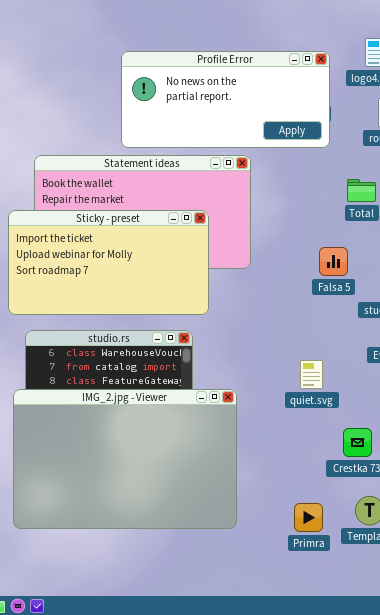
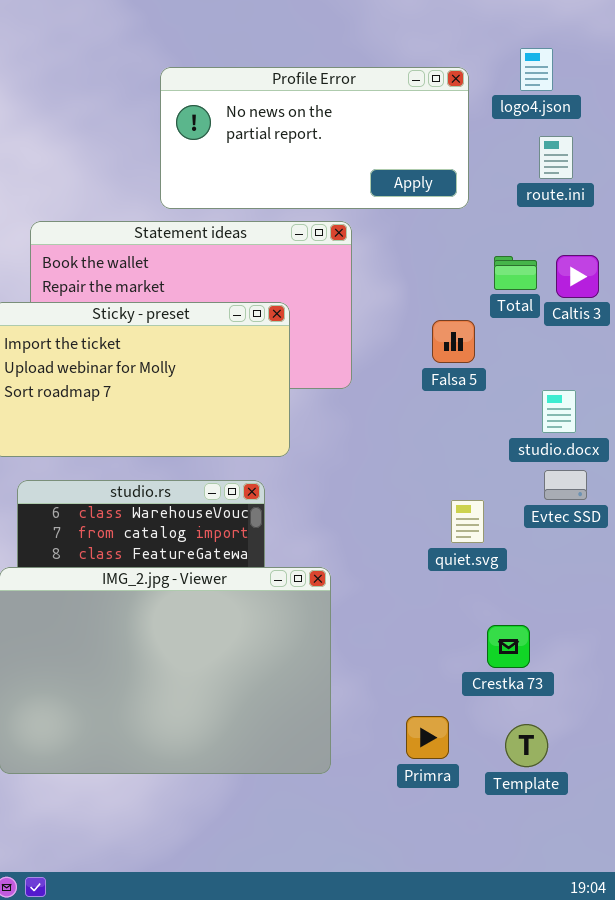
Falsa 5: [319,247,348,276] -> [432,320,475,363], moved
quiet.svg: [300,360,323,389] -> [451,500,484,543], moved
Primra: [294,503,323,532] -> [406,716,449,759], moved

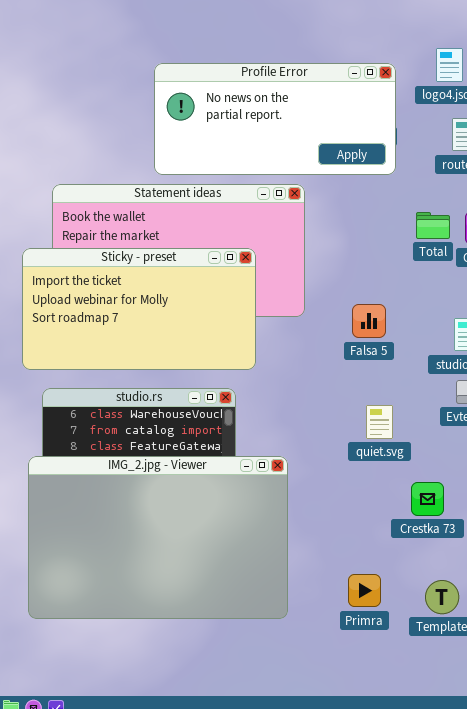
Falsa 5: [432,320,475,363] -> [352,304,386,338], moved
quiet.svg: [451,500,484,543] -> [366,405,393,439], moved
Crestka 73: [487,625,530,668] -> [411,482,444,516], moved

